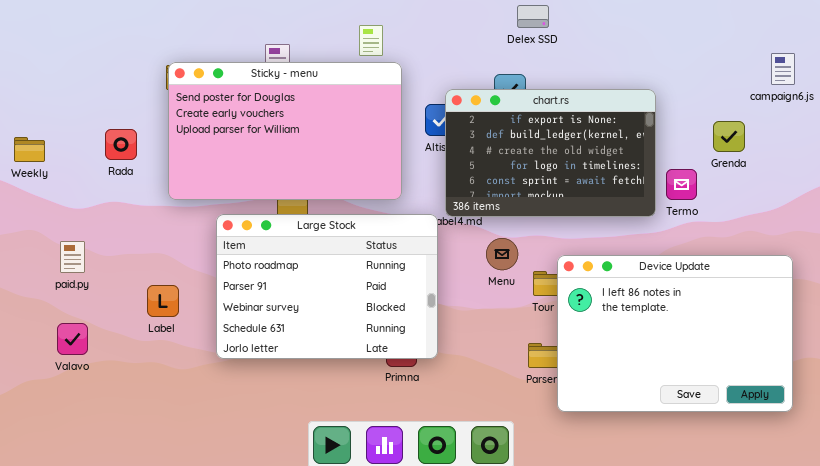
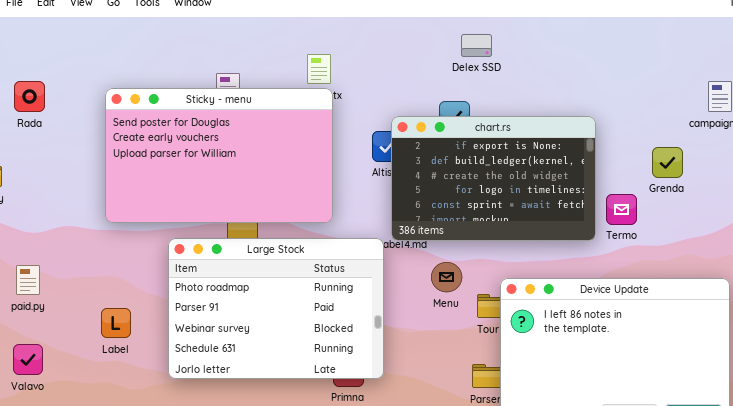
Sticky - menu: [168,62,402,200] -> [105,88,333,223], moved
Rada: [105,129,137,160] -> [14,81,45,112], moved

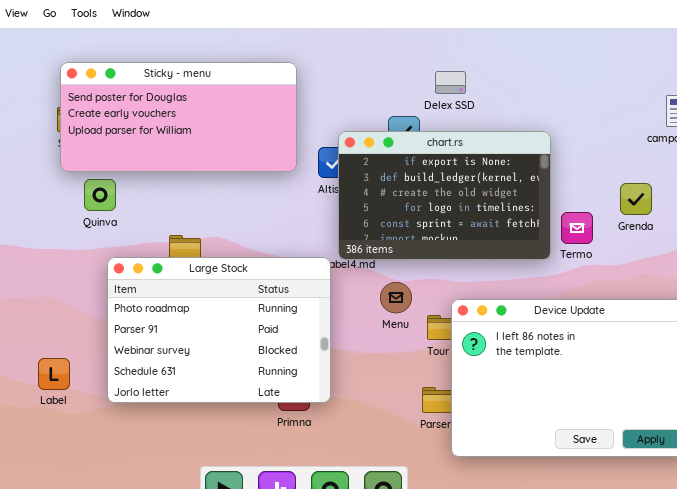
Delex SSD: [461,34,492,57] -> [435,71,466,94], moved
Sticky - menu: [105,88,333,223] -> [60,62,297,172], moved, resized
Grenda: [652,147,683,178] -> [620,183,652,215], moved
Label: [101,308,131,338] -> [38,358,70,390], moved

